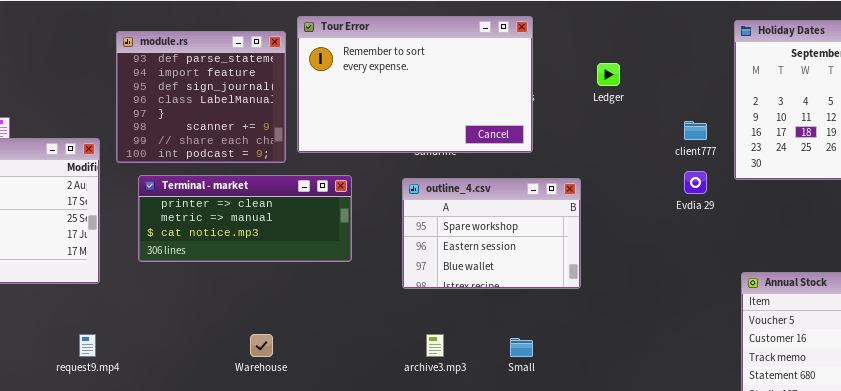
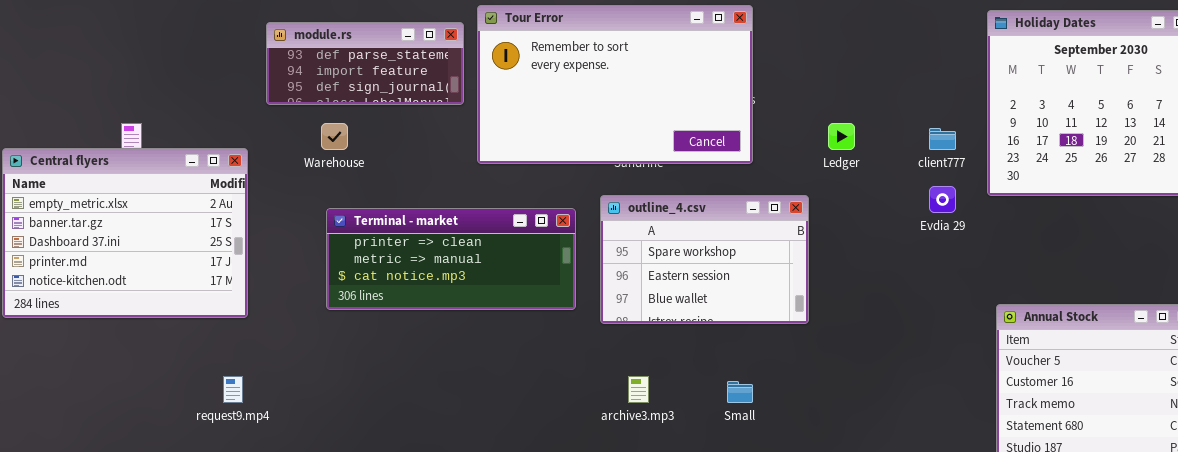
module.rs: [116,31,286,163] -> [266,22,464,105], resized
Ledger: [597,63,620,86] -> [828,123,855,150], moved
Terminal - market: [138,175,352,262] -> [326,208,576,310], moved
Warehouse: [250,334,273,357] -> [321,123,348,150], moved

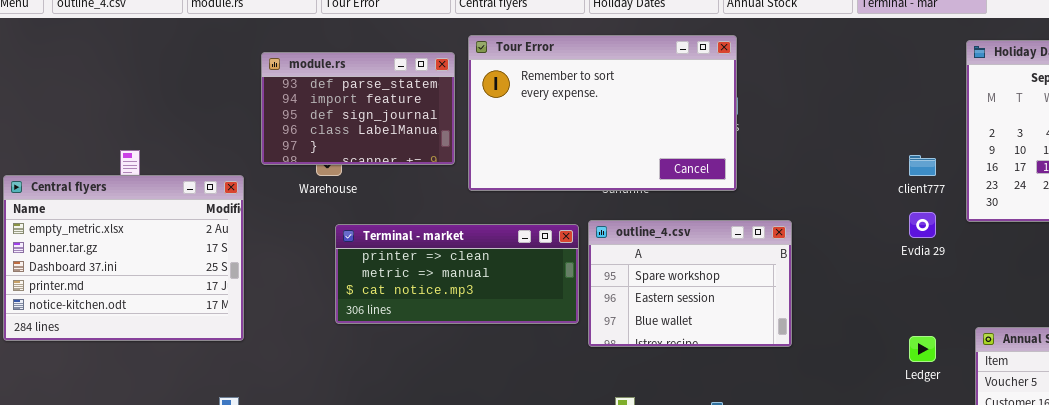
module.rs: [266,22,464,105] -> [261,52,455,165], resized
Ledger: [828,123,855,150] -> [909,336,936,362], moved
Terminal - market: [326,208,576,310] -> [335,224,579,324], moved

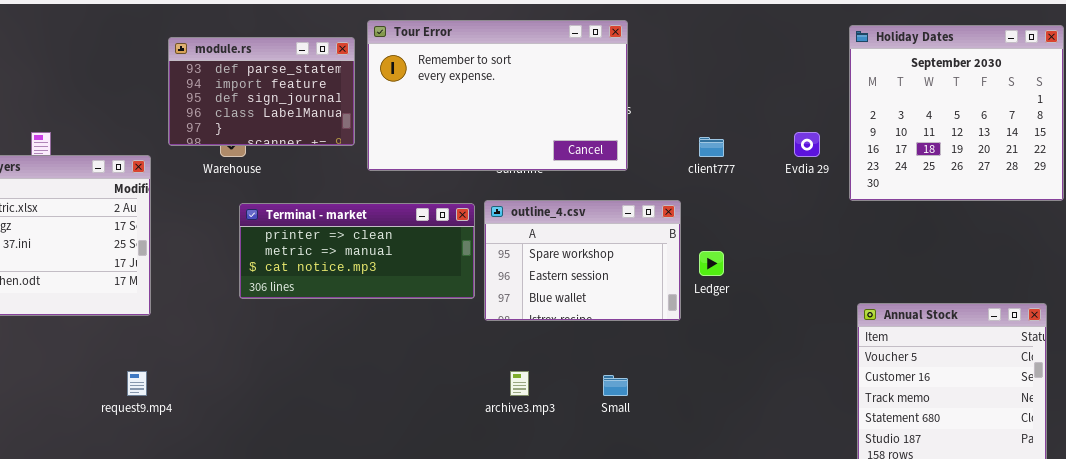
client777: [909,155,936,176] -> [699,137,724,157], moved
Evdia 29: [909,212,936,238] -> [794,132,820,157], moved
Ledger: [909,336,936,362] -> [699,251,724,276], moved

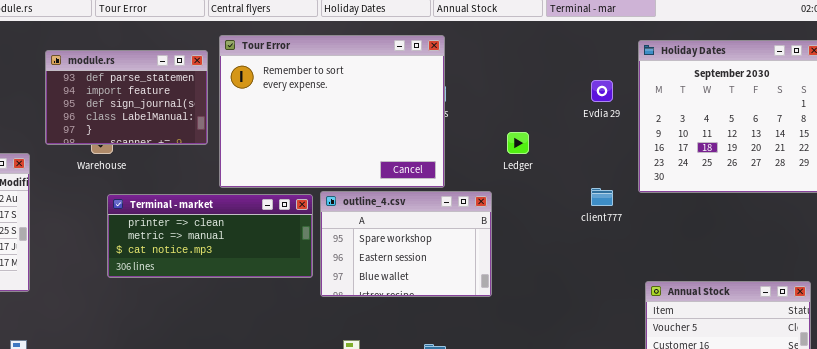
Tour Error: [367,20,628,171] -> [219,35,445,188], resized
Evdia 29: [794,132,820,157] -> [591,80,613,102], moved
client777: [699,137,724,157] -> [591,188,613,206], moved
Ledger: [699,251,724,276] -> [507,132,529,154], moved

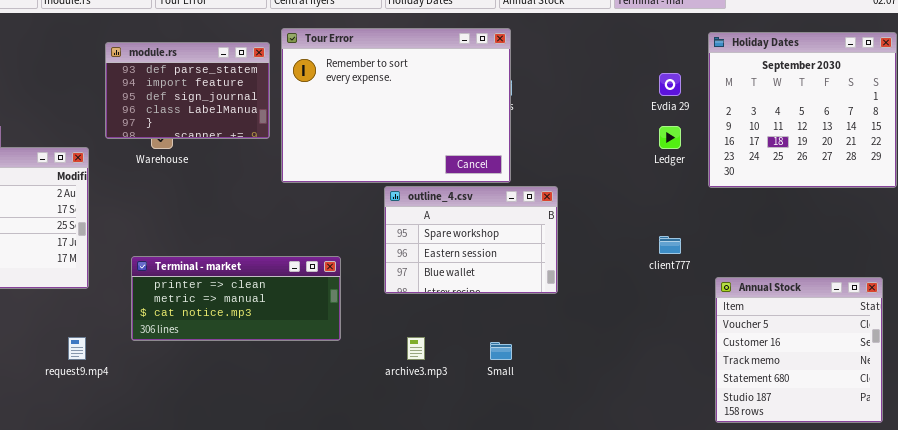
Ledger: [507,132,529,154] -> [659,126,681,149], moved
client777: [591,188,613,206] -> [659,236,681,254], moved
Terminal - market: [107,194,313,278] -> [131,256,341,341], moved

